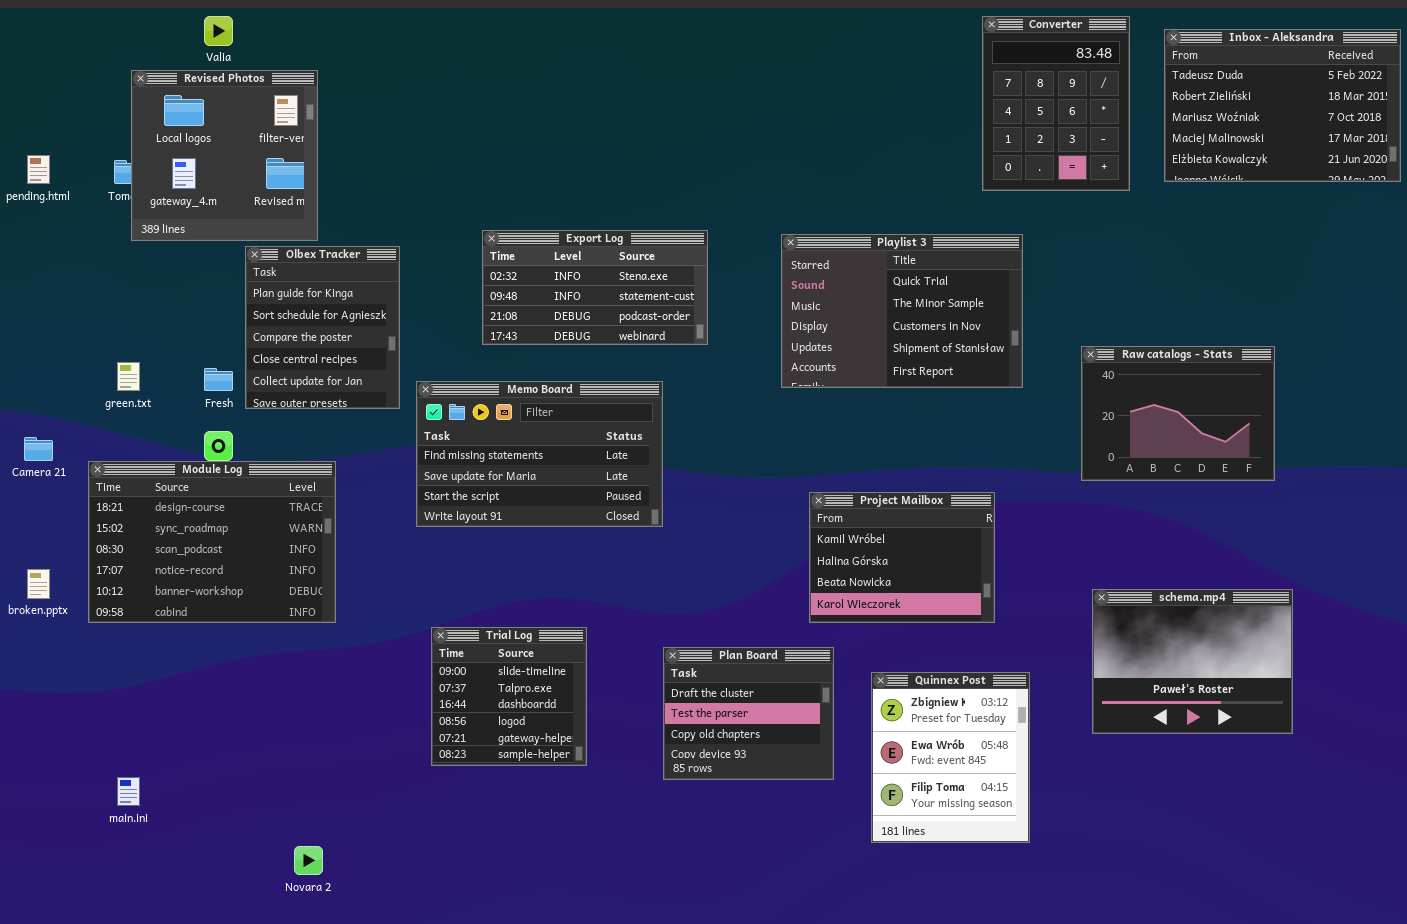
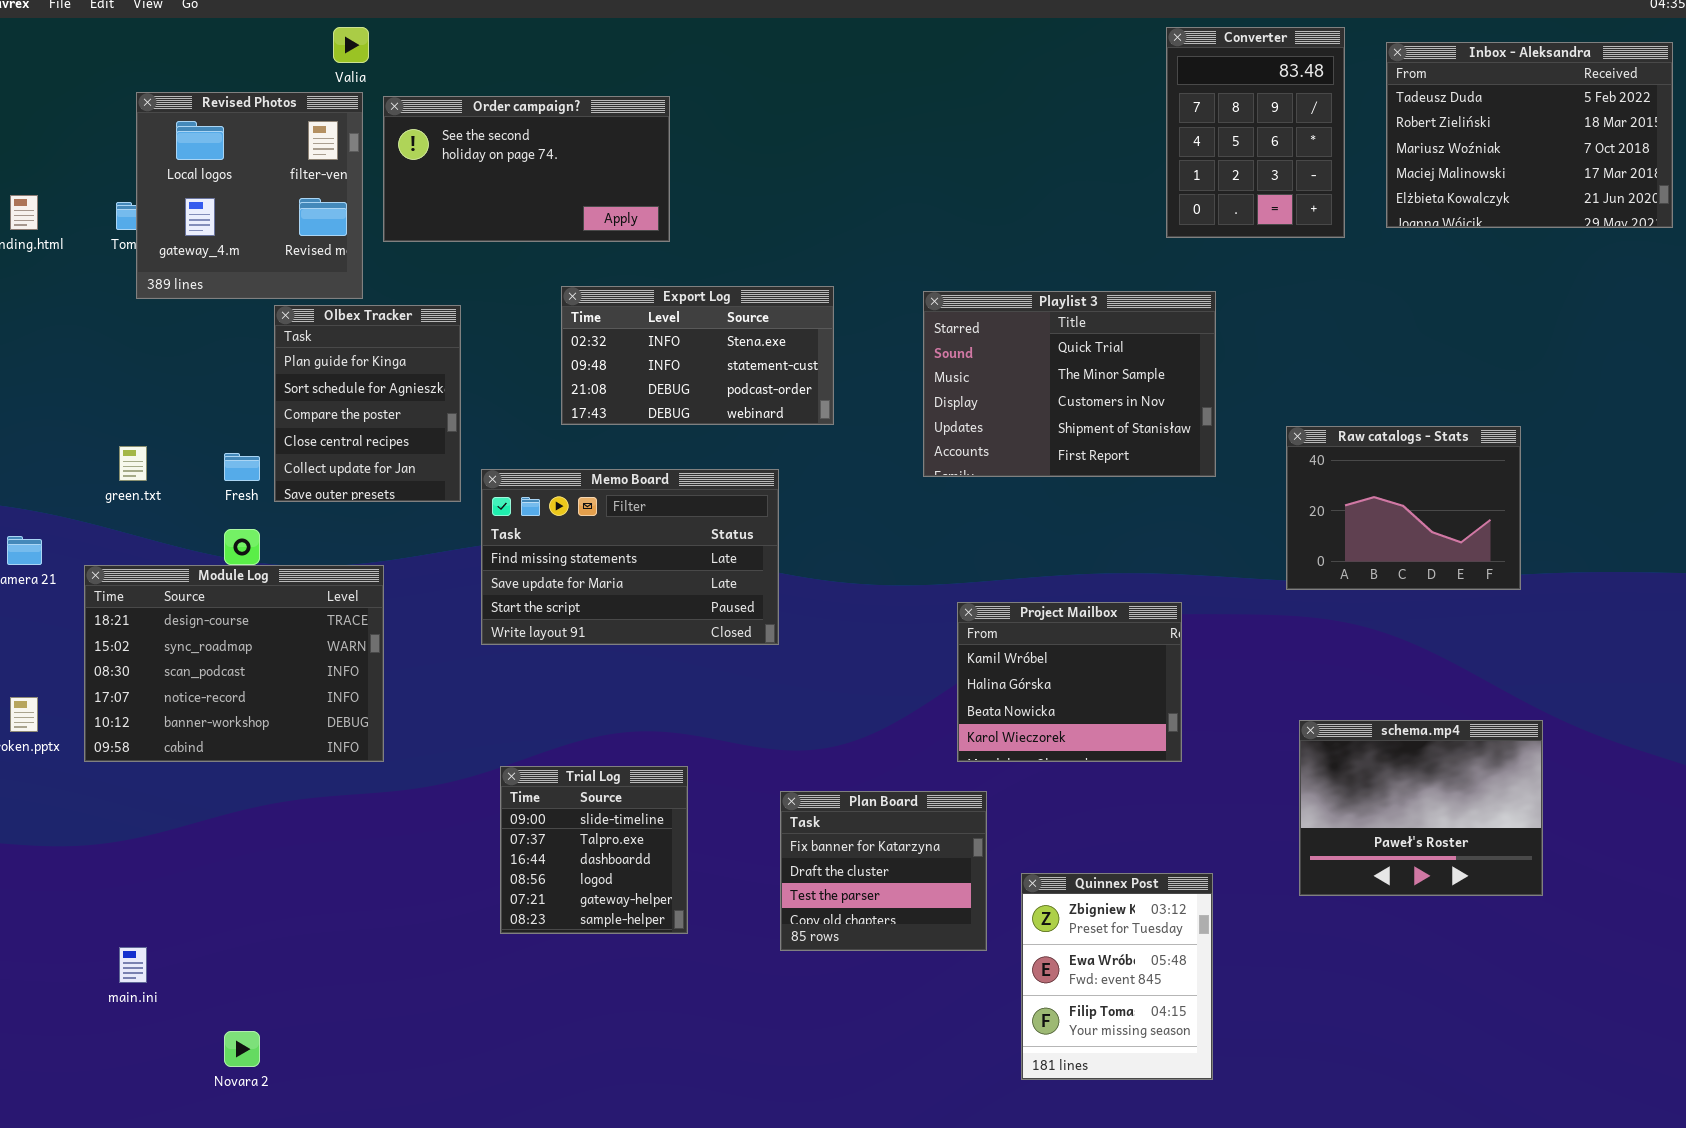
Valia: [204,16,233,46] -> [333,27,369,63], moved
Order campaign?: none -> [383,96,670,242], opened
Plan Board: [663,647,834,780] -> [780,791,987,951], scrolled up 1 row
Quinnex Post: [871,672,1030,843] -> [1021,873,1213,1080], moved
Novara 2: [294,846,323,875] -> [224,1031,260,1067], moved

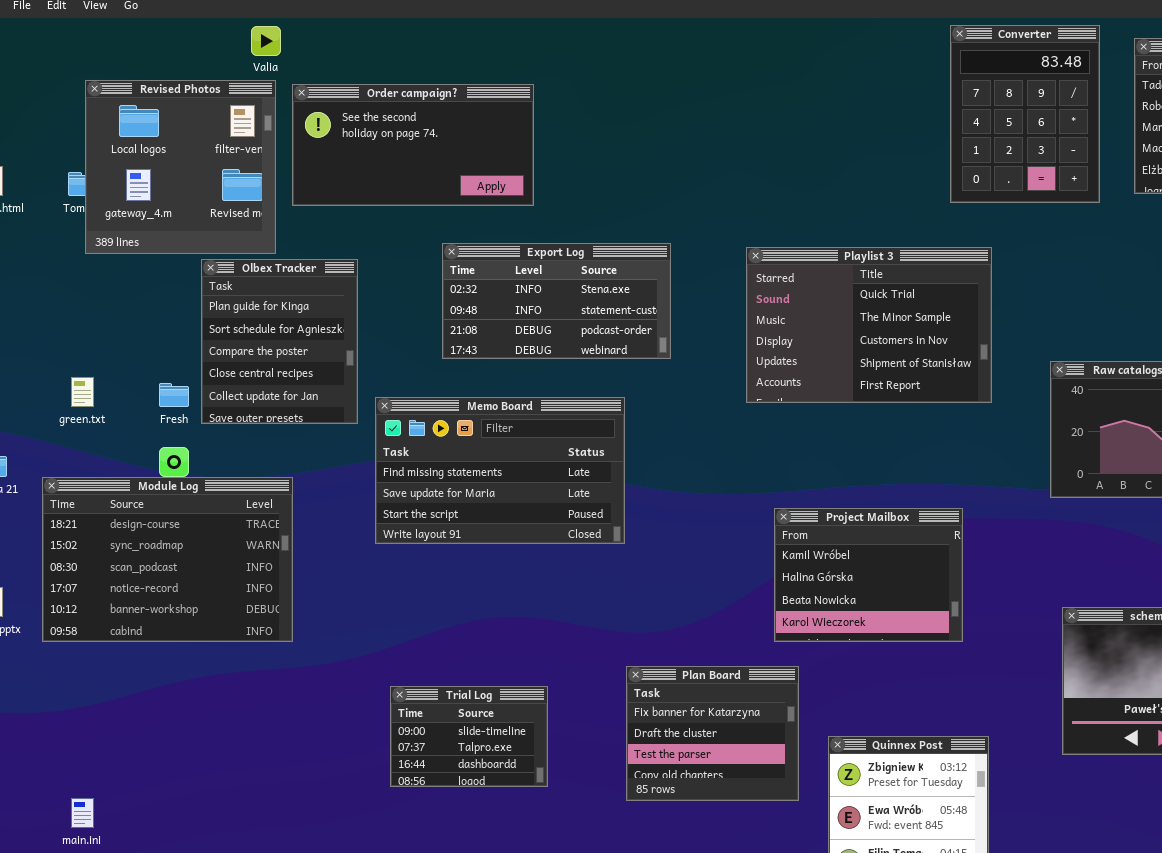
Trial Log: [500,766,688,934] -> [390,686,548,787], resized

